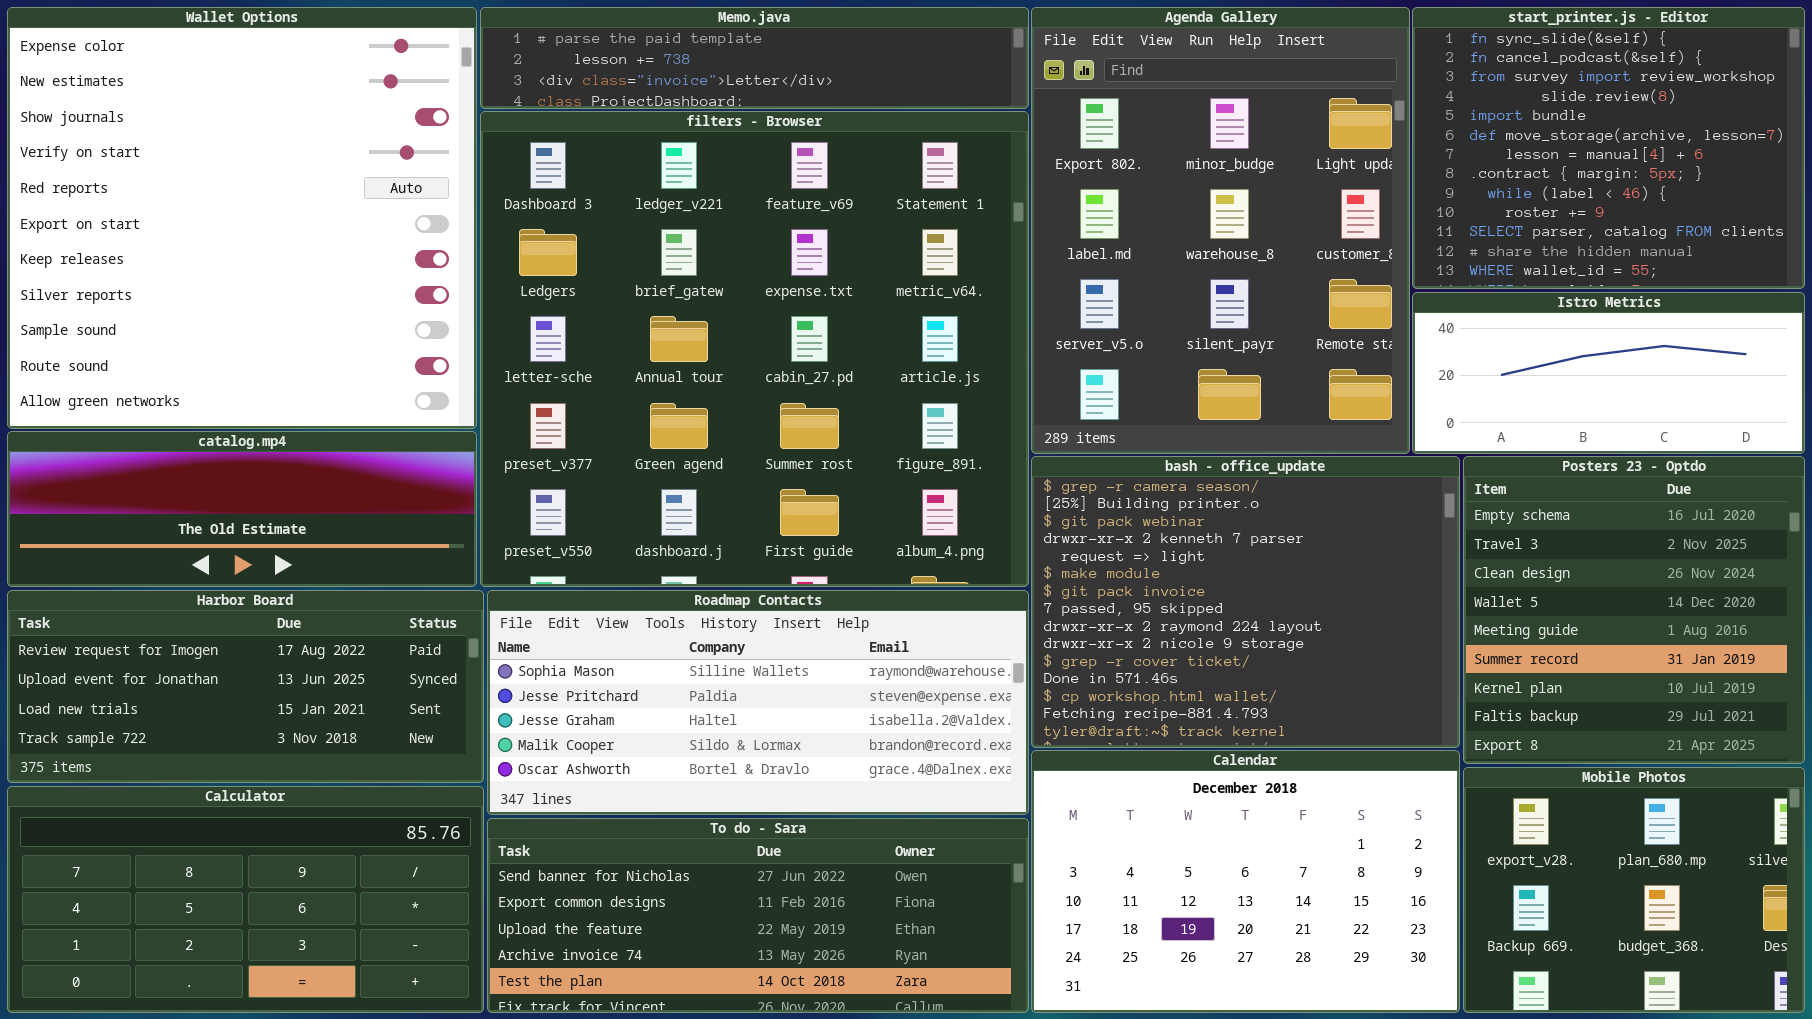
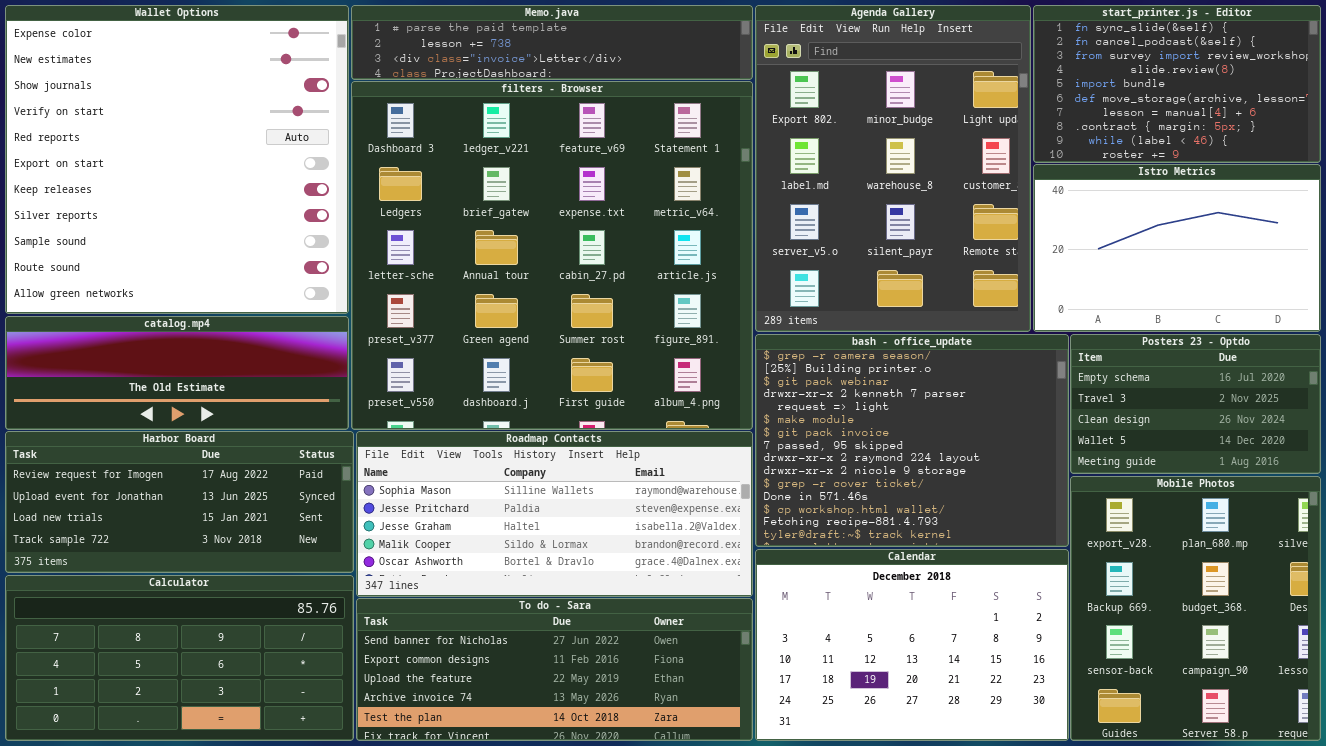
start_printer.js - Editor: [1412,7,1805,289] -> [1033,5,1321,163], resized
Istro Metrics: [1412,292,1805,454] -> [1033,164,1321,332], resized
Posters 23 - Optdo: [1463,456,1805,764] -> [1070,334,1321,474], resized
Mobile Photos: [1463,767,1805,1013] -> [1070,476,1321,741], resized

